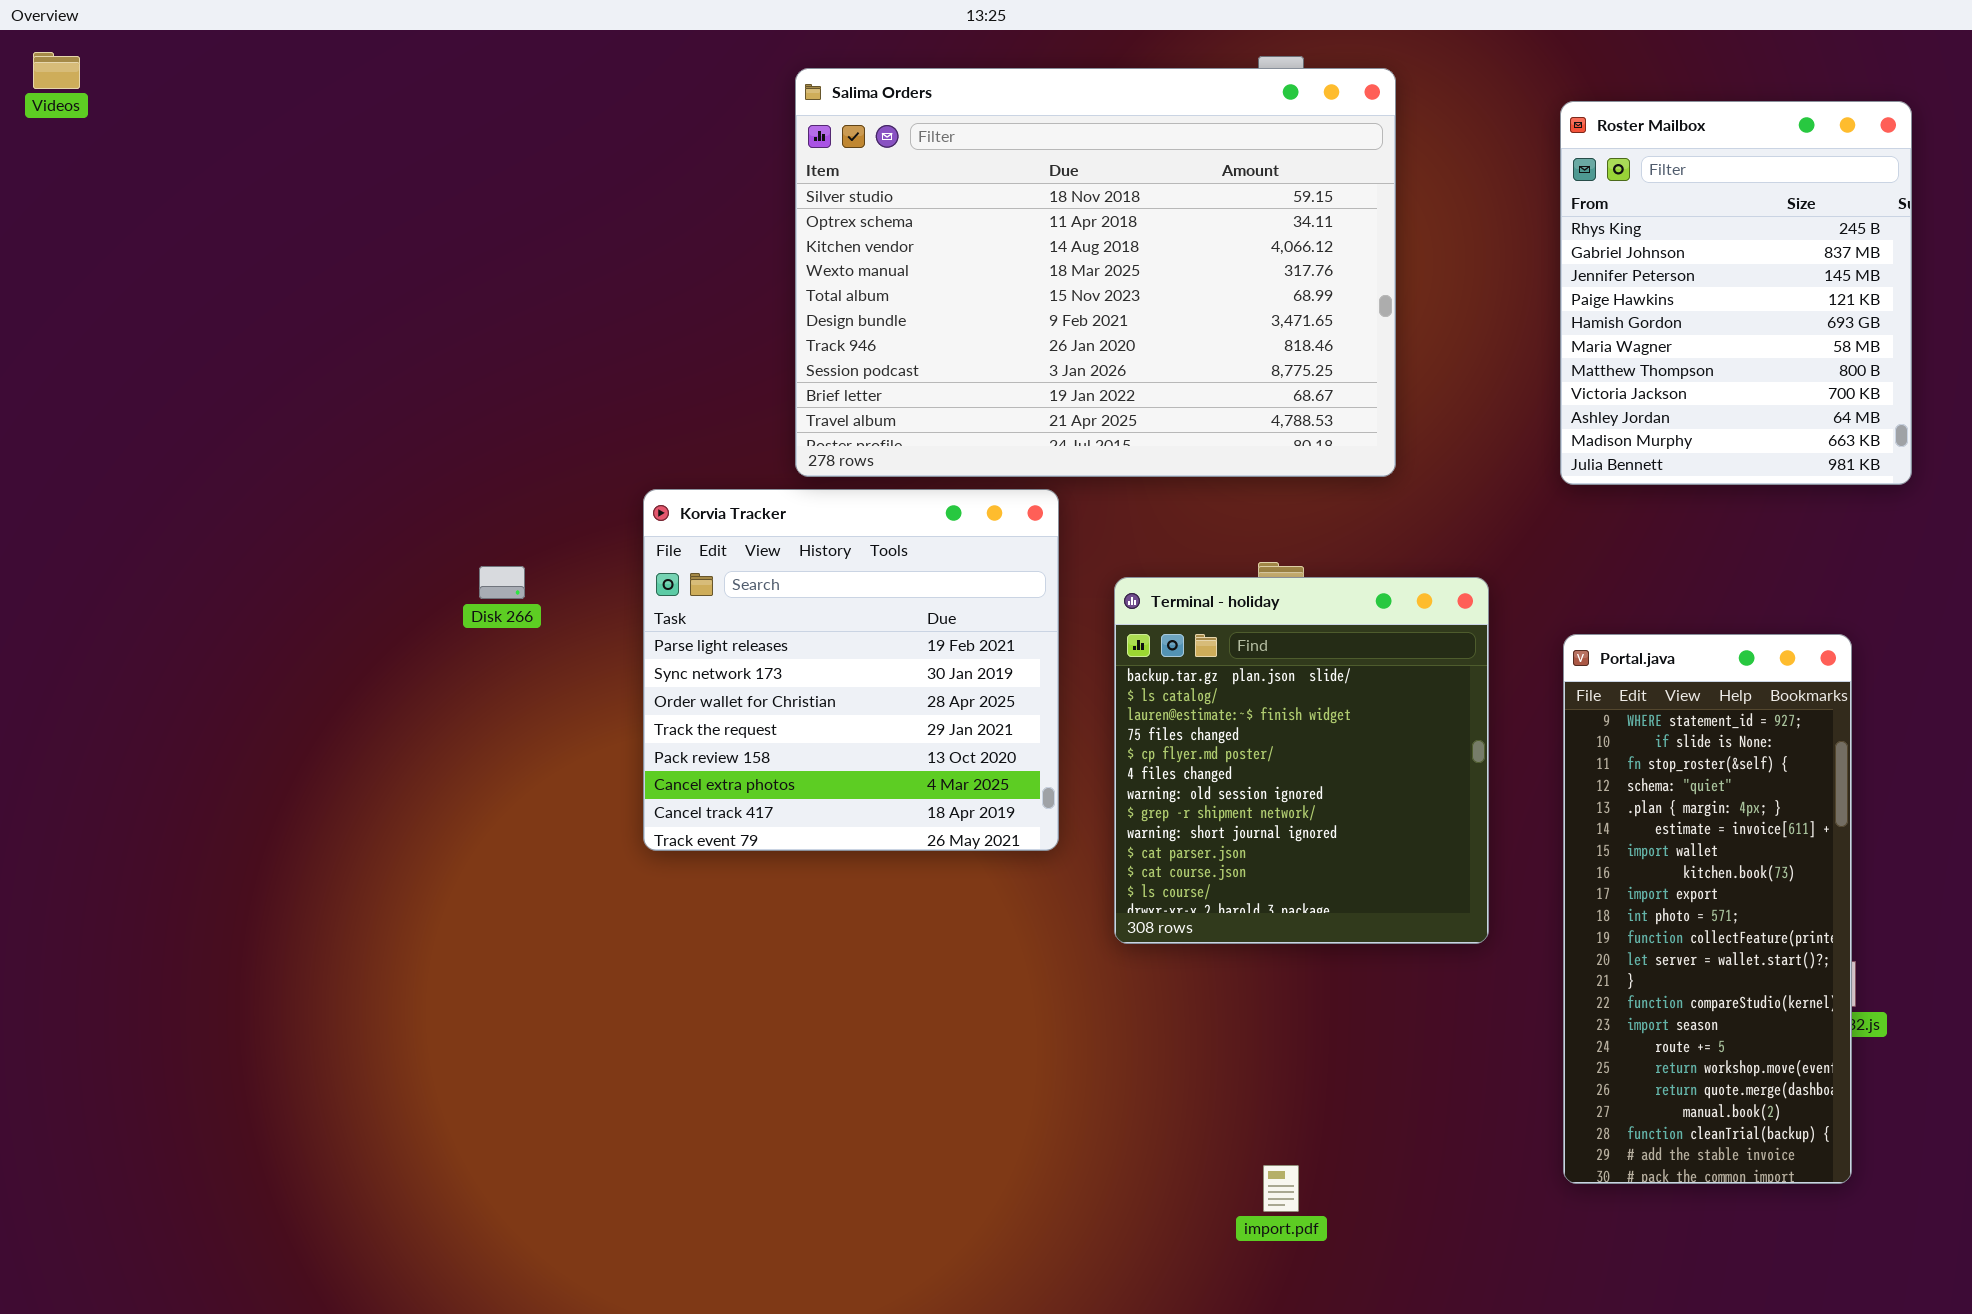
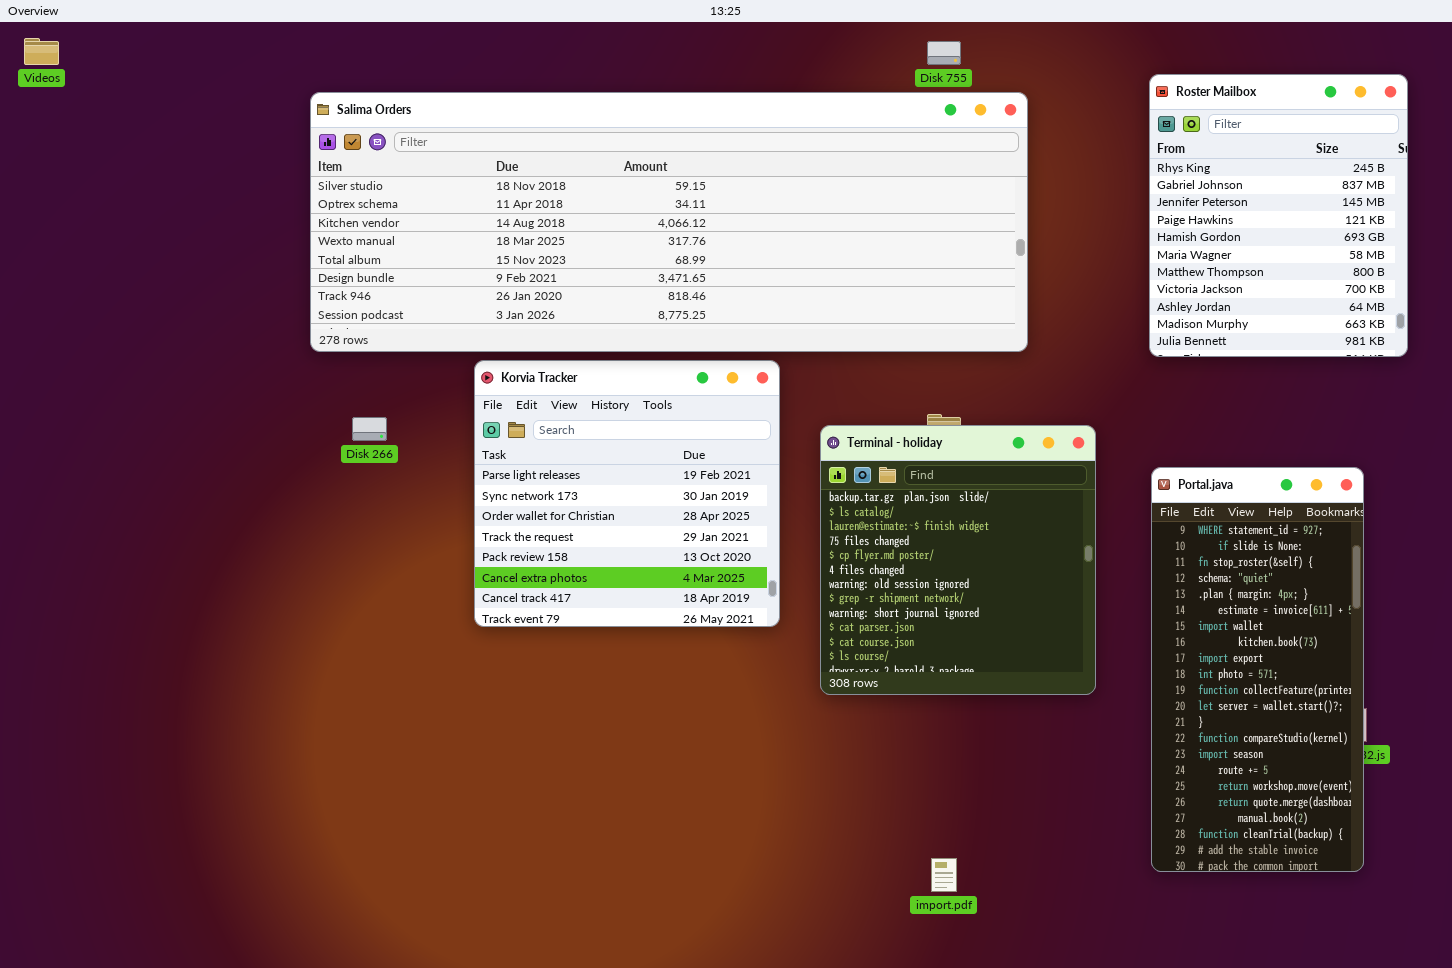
Salima Orders: [795,68,1396,477] -> [310,92,1028,352], resized

